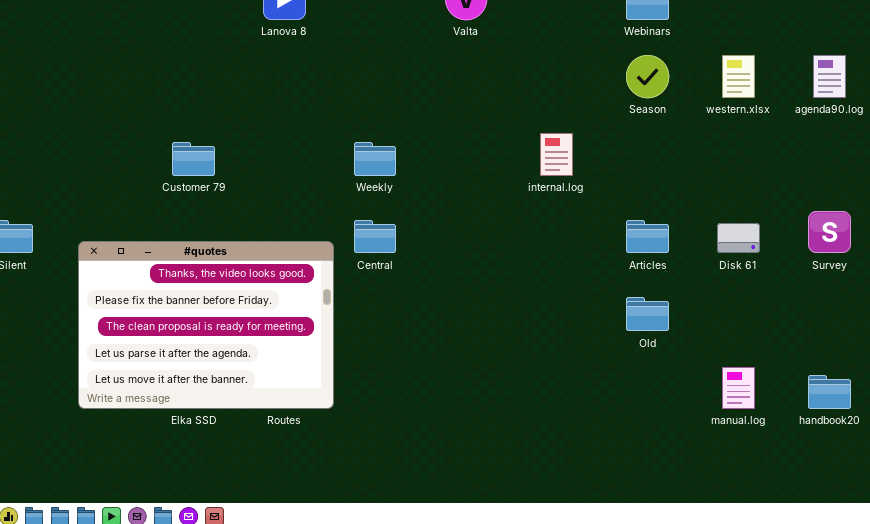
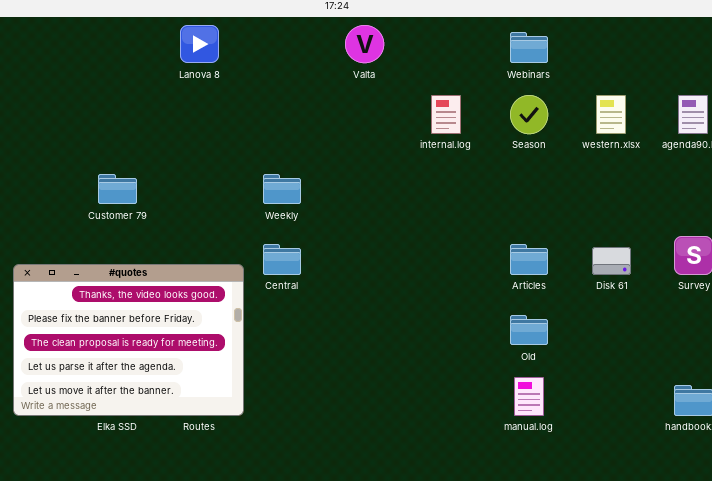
internal.log: [540,133,573,176] -> [431,95,461,134], moved
manual.log: [722,367,755,409] -> [514,377,544,416], moved

